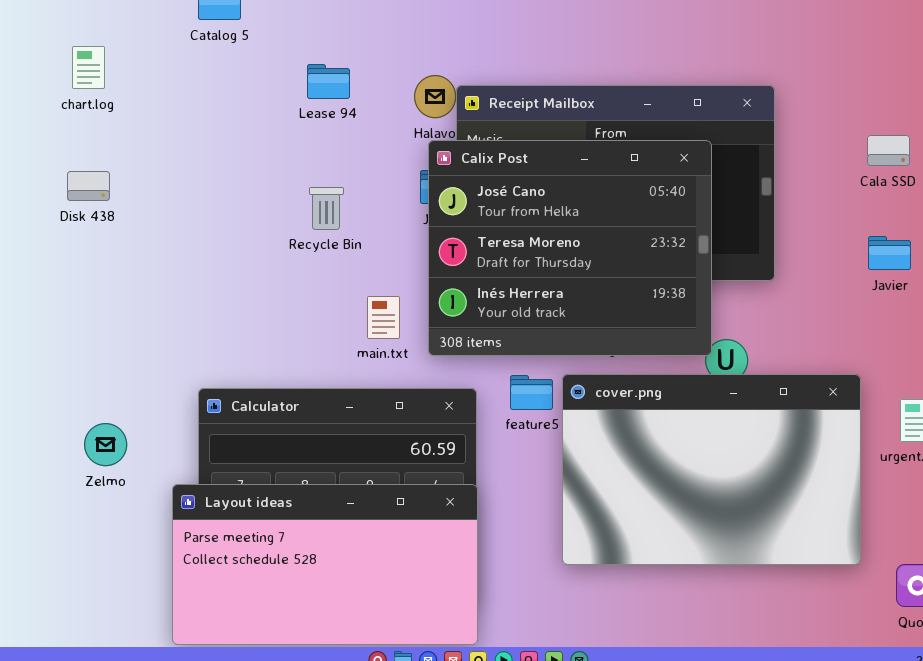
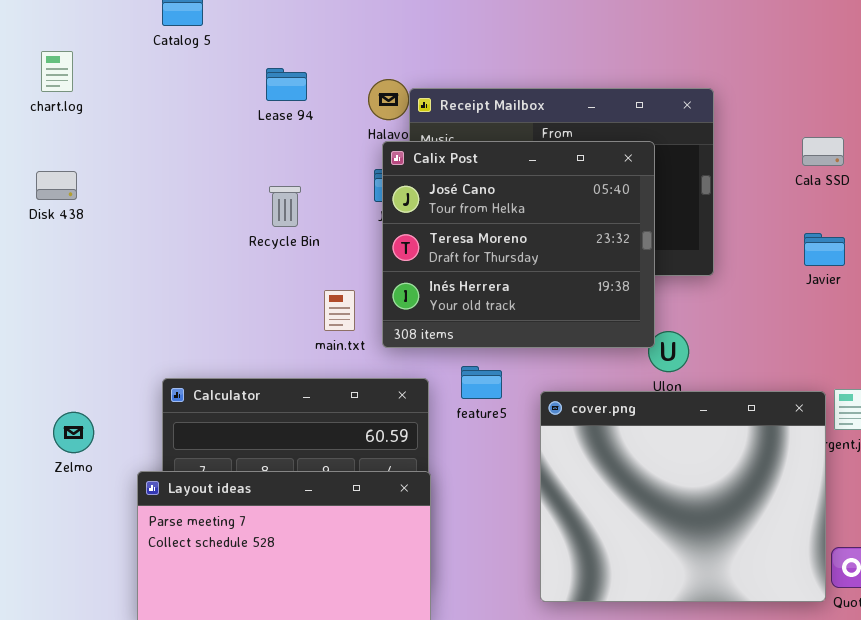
cover.png: [562,374,861,565] -> [540,391,826,602], moved, resized

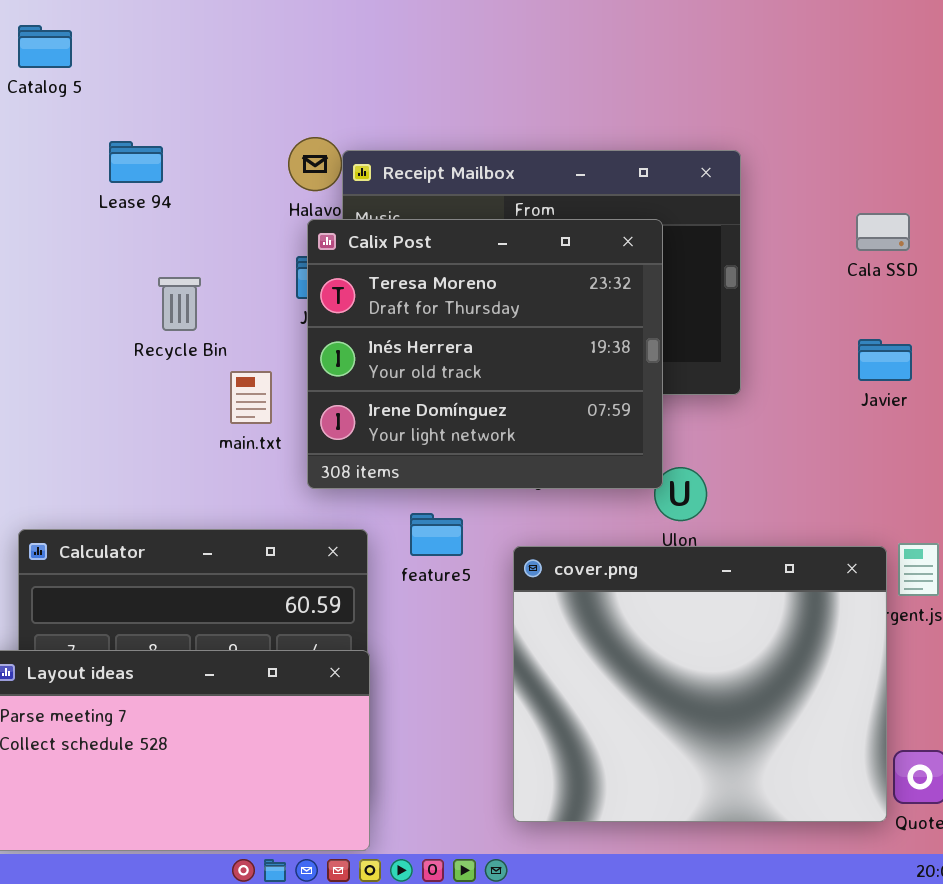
Lease 94: [266,68,307,101] -> [109,141,163,183], moved
Calix Post: [382,141,655,348] -> [307,219,663,489], scrolled down 1 row
main.txt: [324,290,355,331] -> [230,371,272,424], moved

